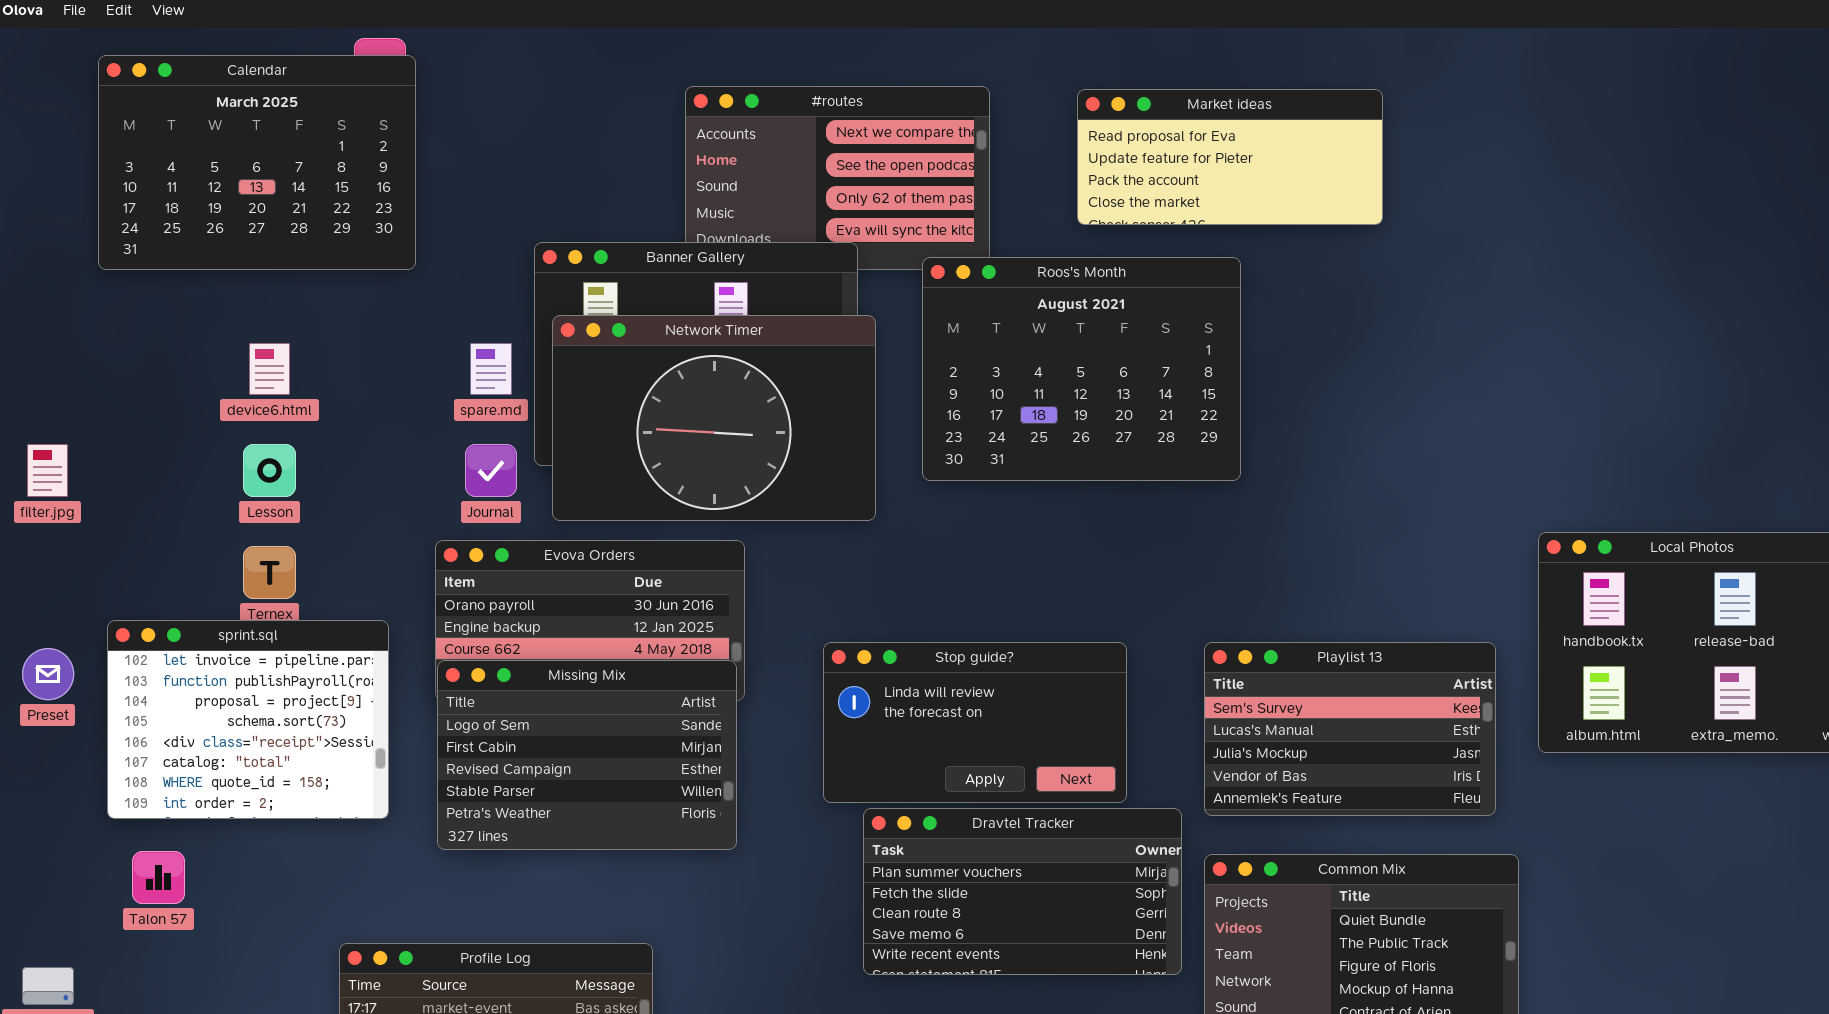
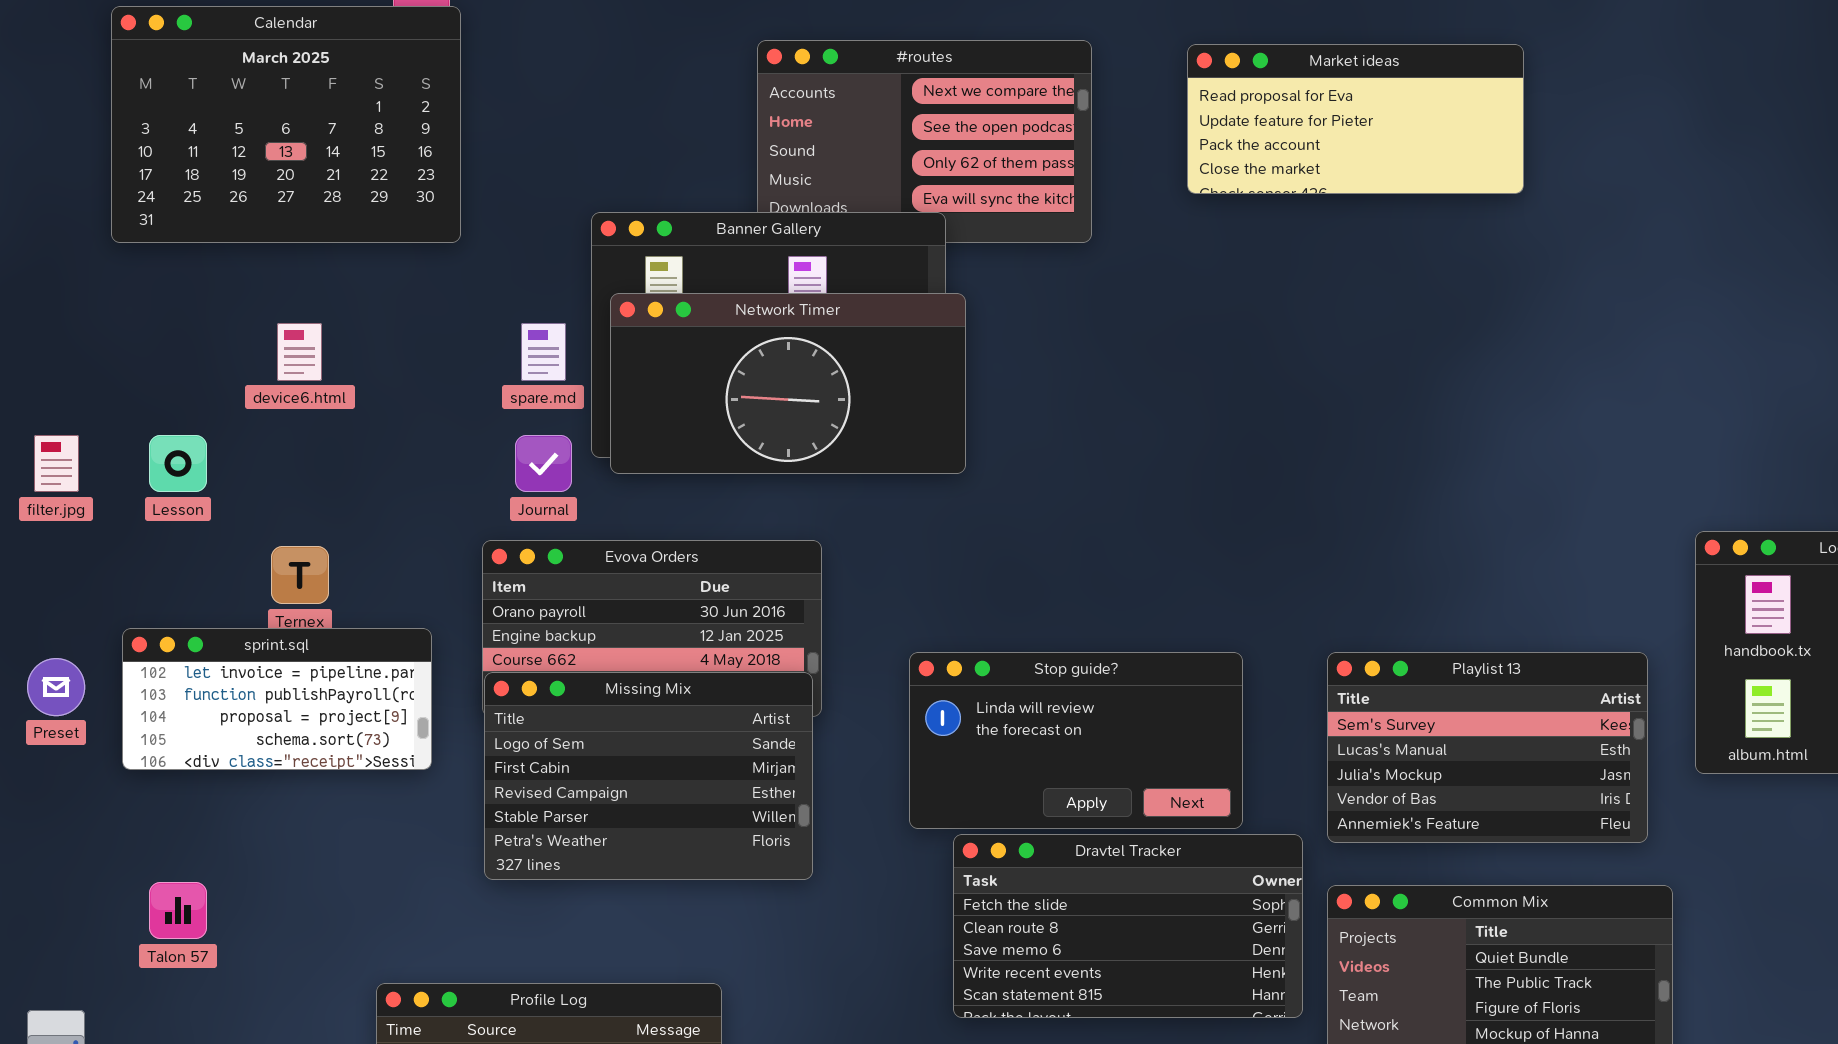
Roos's Month: [922,257,1241,481] -> none, closed
Network Timer: [552,315,876,521] -> [610,293,966,474], resized
Lesson: [243,444,296,497] -> [149,435,207,492], moved
sprint.sql: [107,620,389,819] -> [122,628,432,770], resized
Dravtel Tracker: [863,808,1182,975] -> [953,834,1303,1018], scrolled down 1 row

